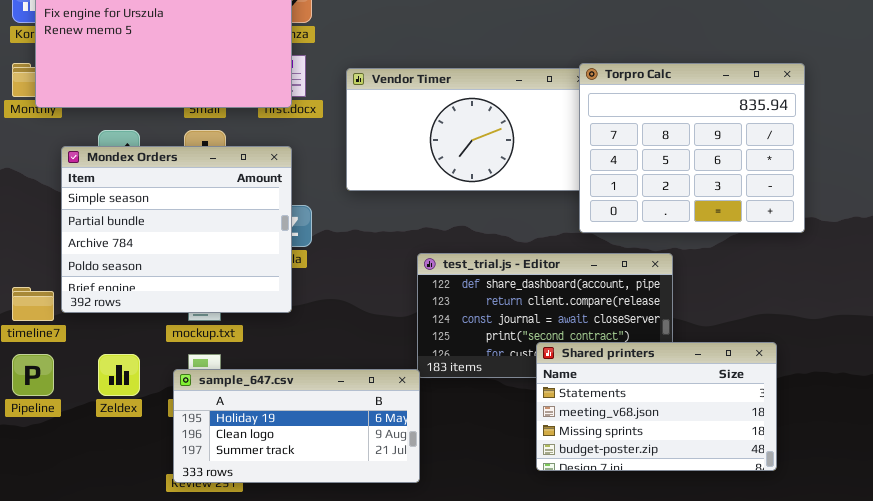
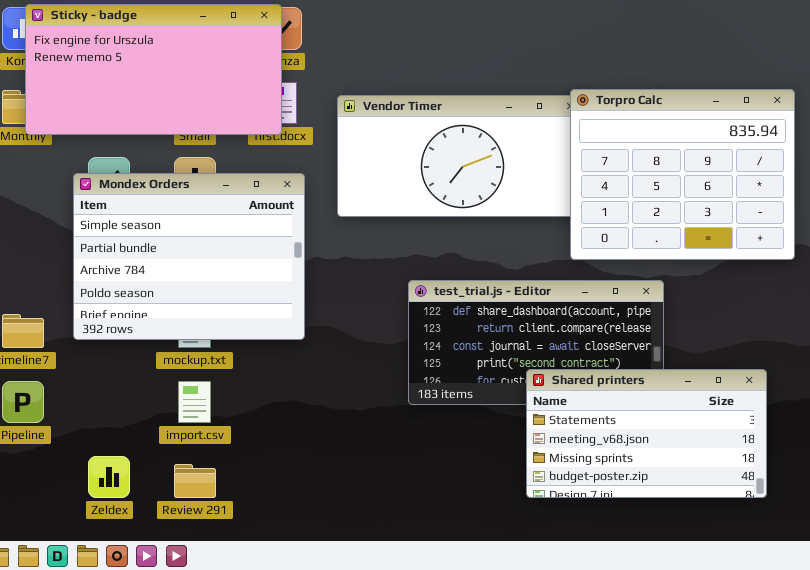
Mondex Orders: [61,146,292,313] -> [73,173,305,340], moved
Zeldex: [98,354,140,396] -> [88,456,130,498], moved
sample_647.csv: [173,369,420,483] -> none, closed

